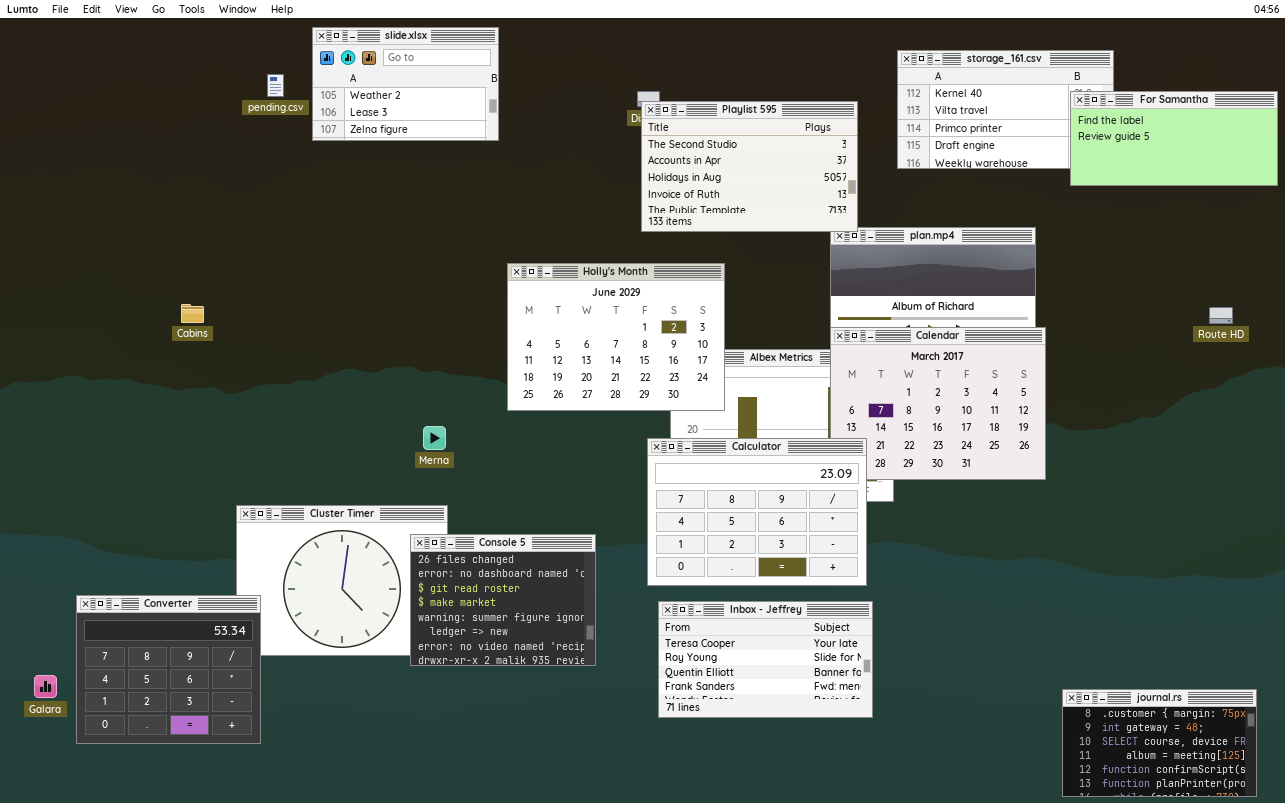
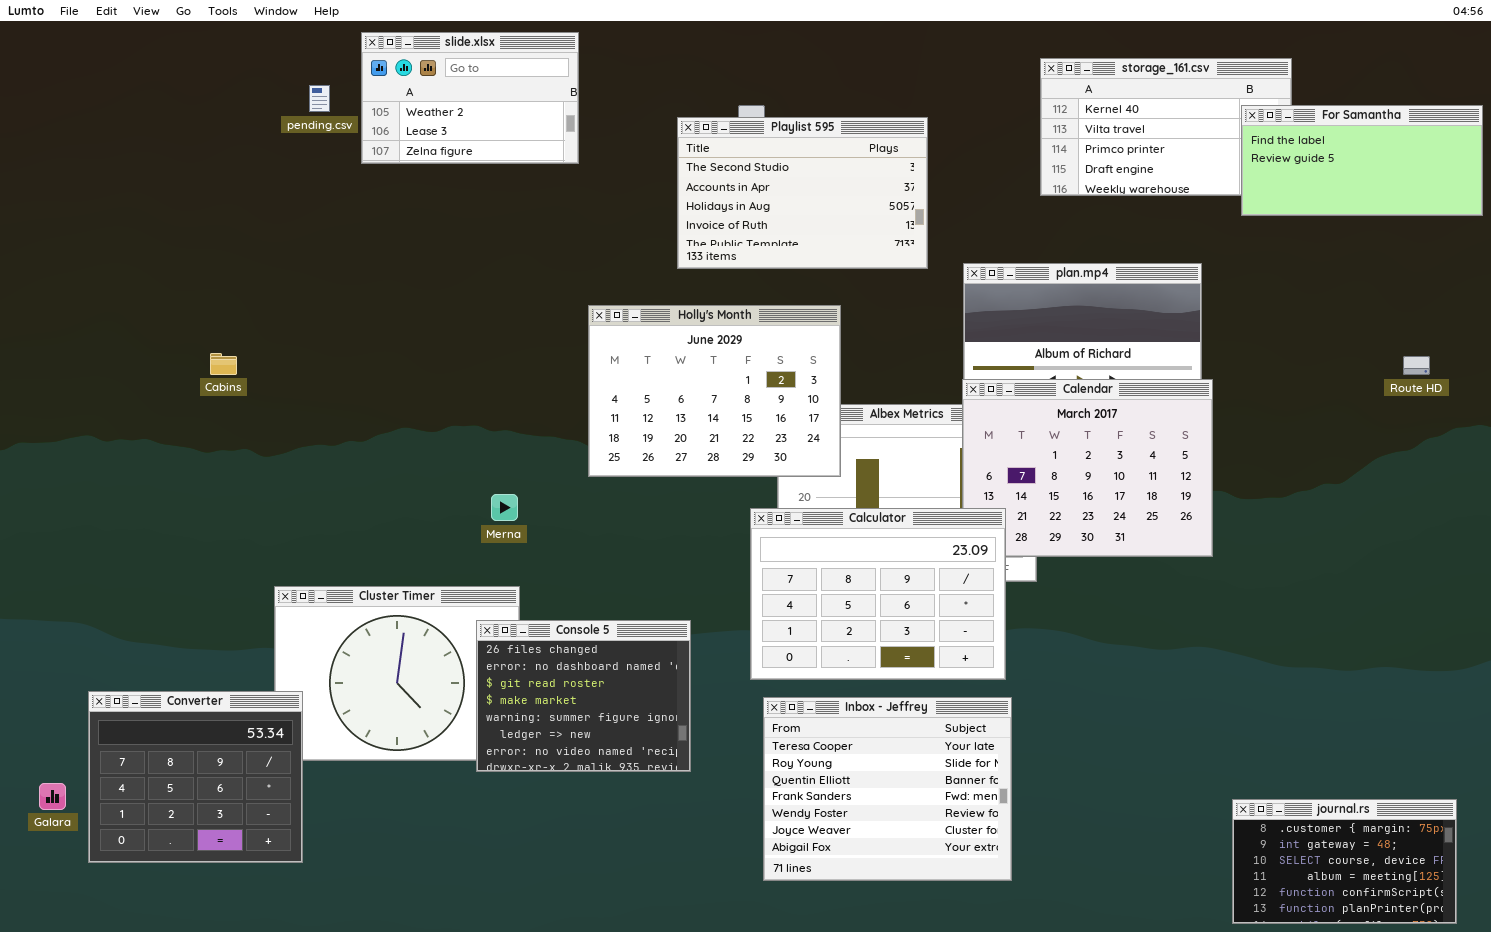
Playlist 595: [641,101,858,232] -> [677,117,928,269], moved
Inbox - Jeffrey: [658,601,873,718] -> [763,697,1012,881], resized

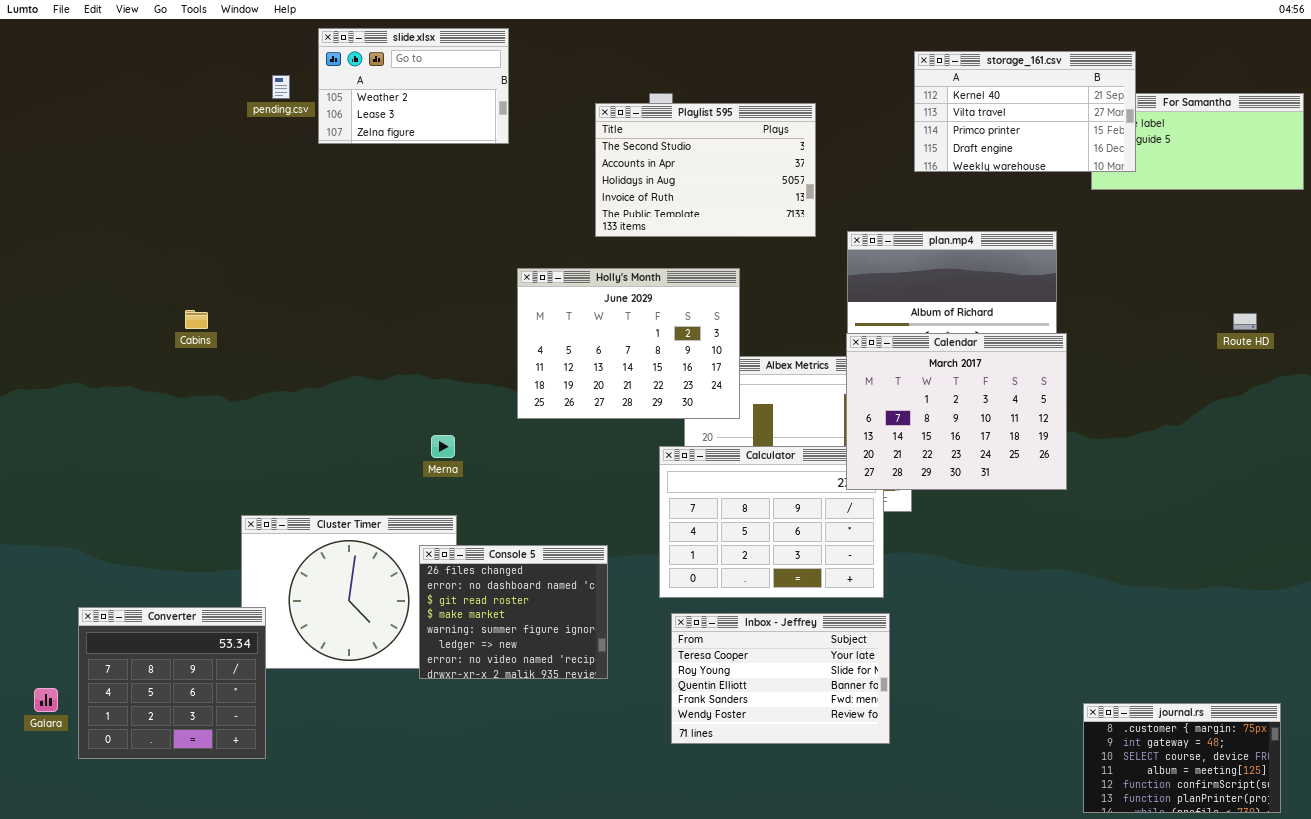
storage_161.csv: [1040,58,1292,196] -> [914,51,1136,172], raised
Calendar: [962,379,1213,557] -> [846,333,1067,490], raised
Inbox - Jeffrey: [763,697,1012,881] -> [671,613,890,744], resized

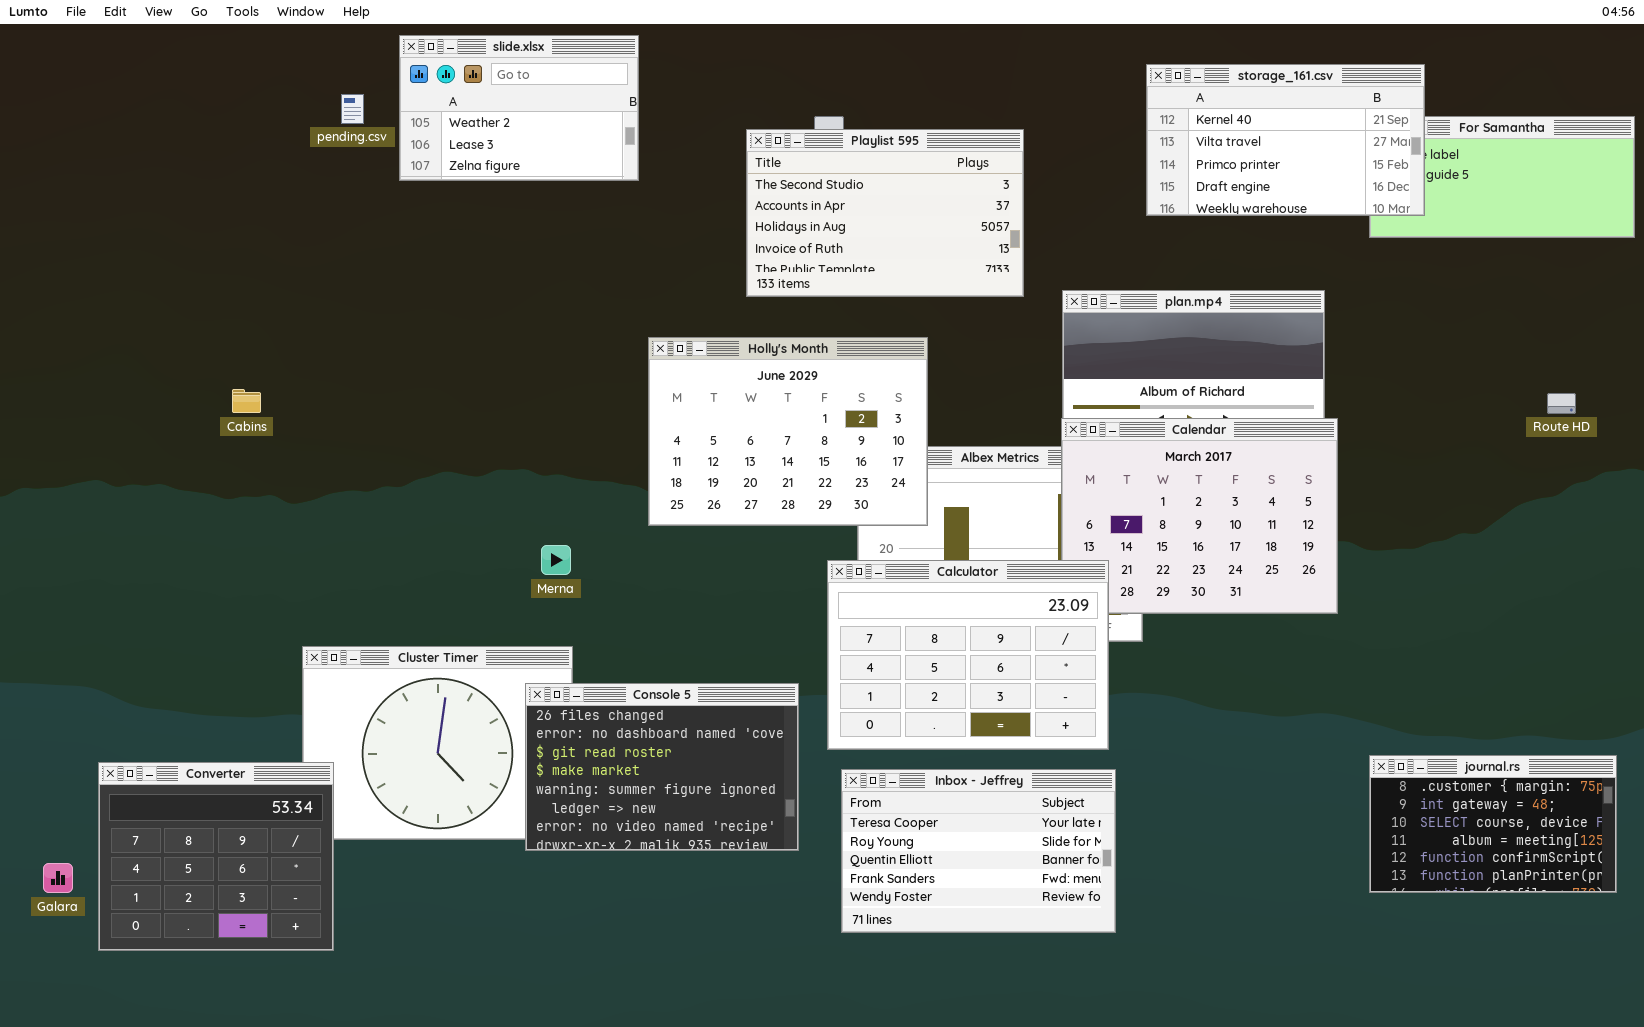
Calculator: [659,446,884,598] -> [827,560,1109,750], raised
Console 5: [419,545,608,679] -> [525,683,799,851], resized
journal.rs: [1083,703,1281,813] -> [1369,755,1617,893], moved

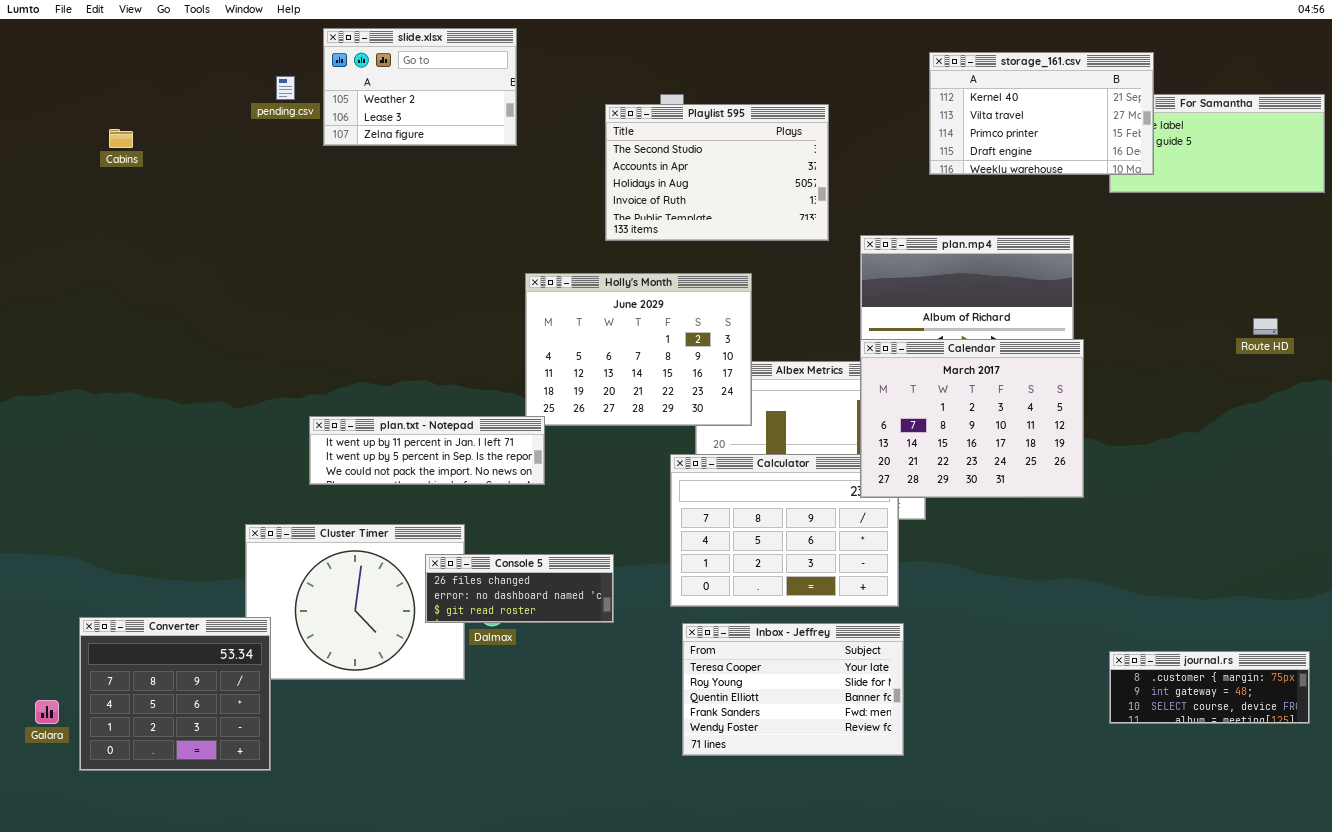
Cabins: [232,389,261,413] -> [109,129,133,148], moved
Calendar: [1061,418,1338,614] -> [860,339,1084,498], raised
plan.txt - Notepad: none -> [309,416,545,485], opened
Console 5: [525,683,799,851] -> [425,554,614,623], resized
journal.rs: [1369,755,1617,893] -> [1109,651,1310,724], resized

